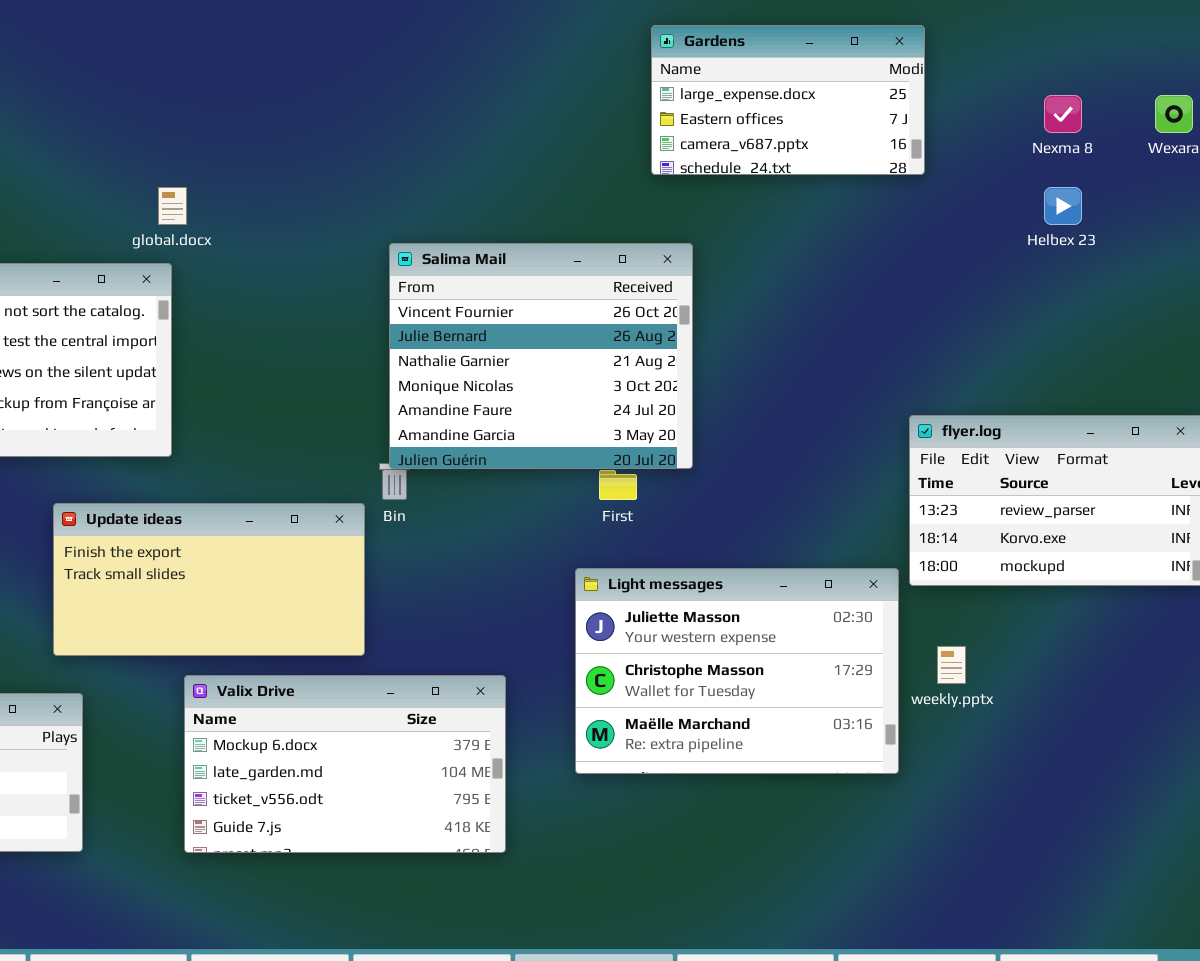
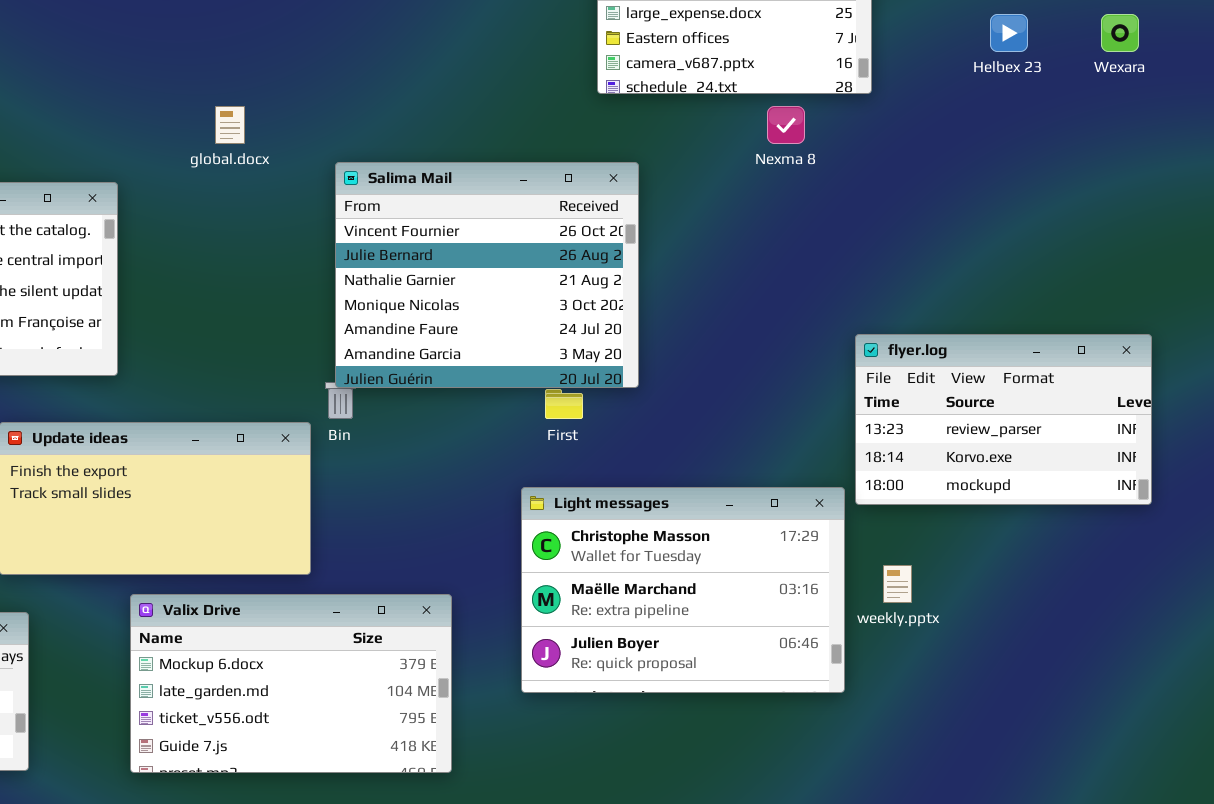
Nexma 8: [1044,95,1082,133] -> [767,106,805,144], moved
global.docx: [158,187,187,225] -> [215,106,245,144], moved
Helbex 23: [1044,187,1082,225] -> [990,14,1028,52], moved
Light messages: [575,568,899,774] -> [521,487,845,693], scrolled down 1 row

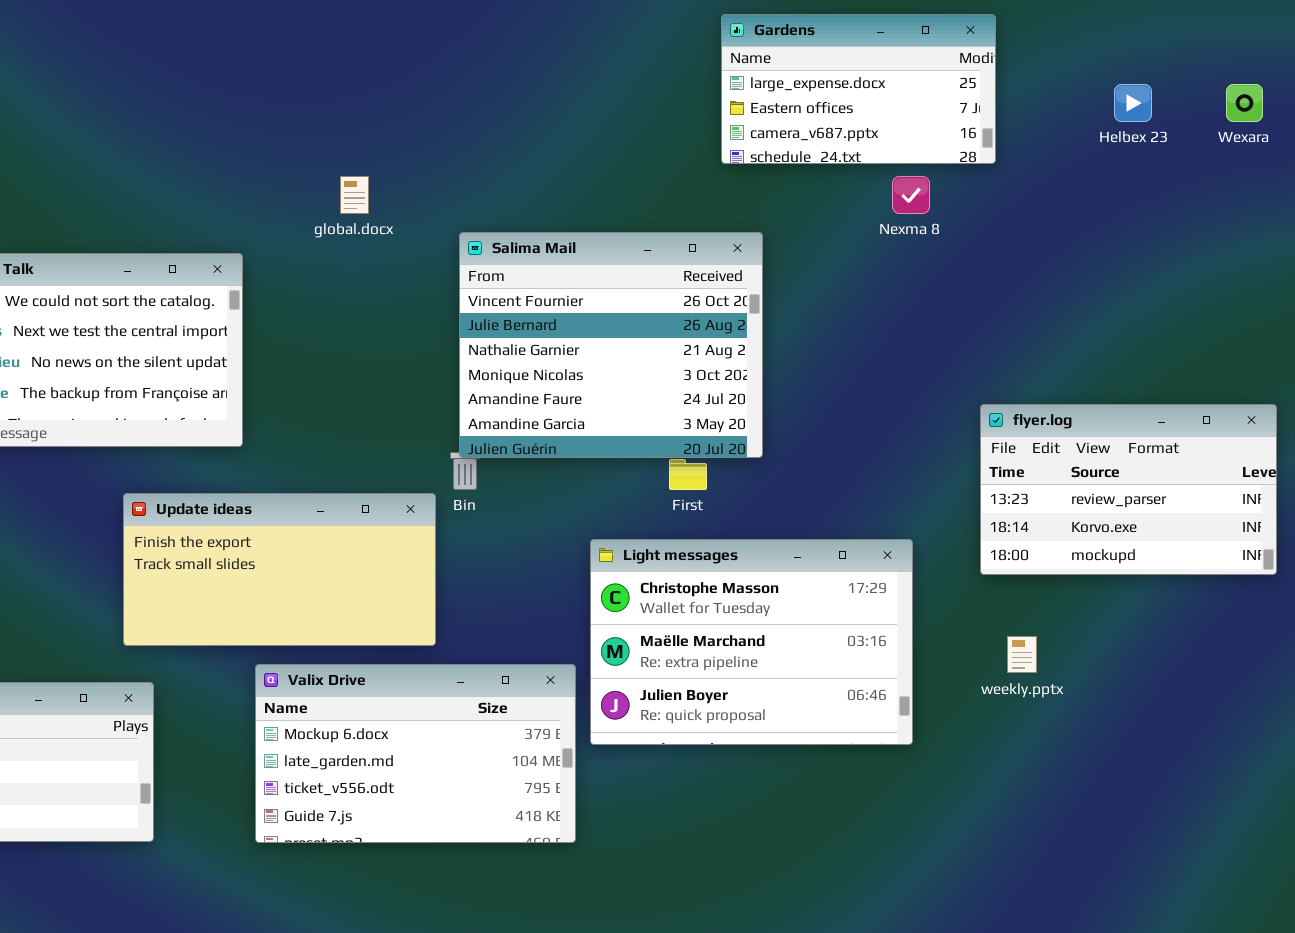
Light messages: [521,487,845,693] -> [590,539,913,745], moved

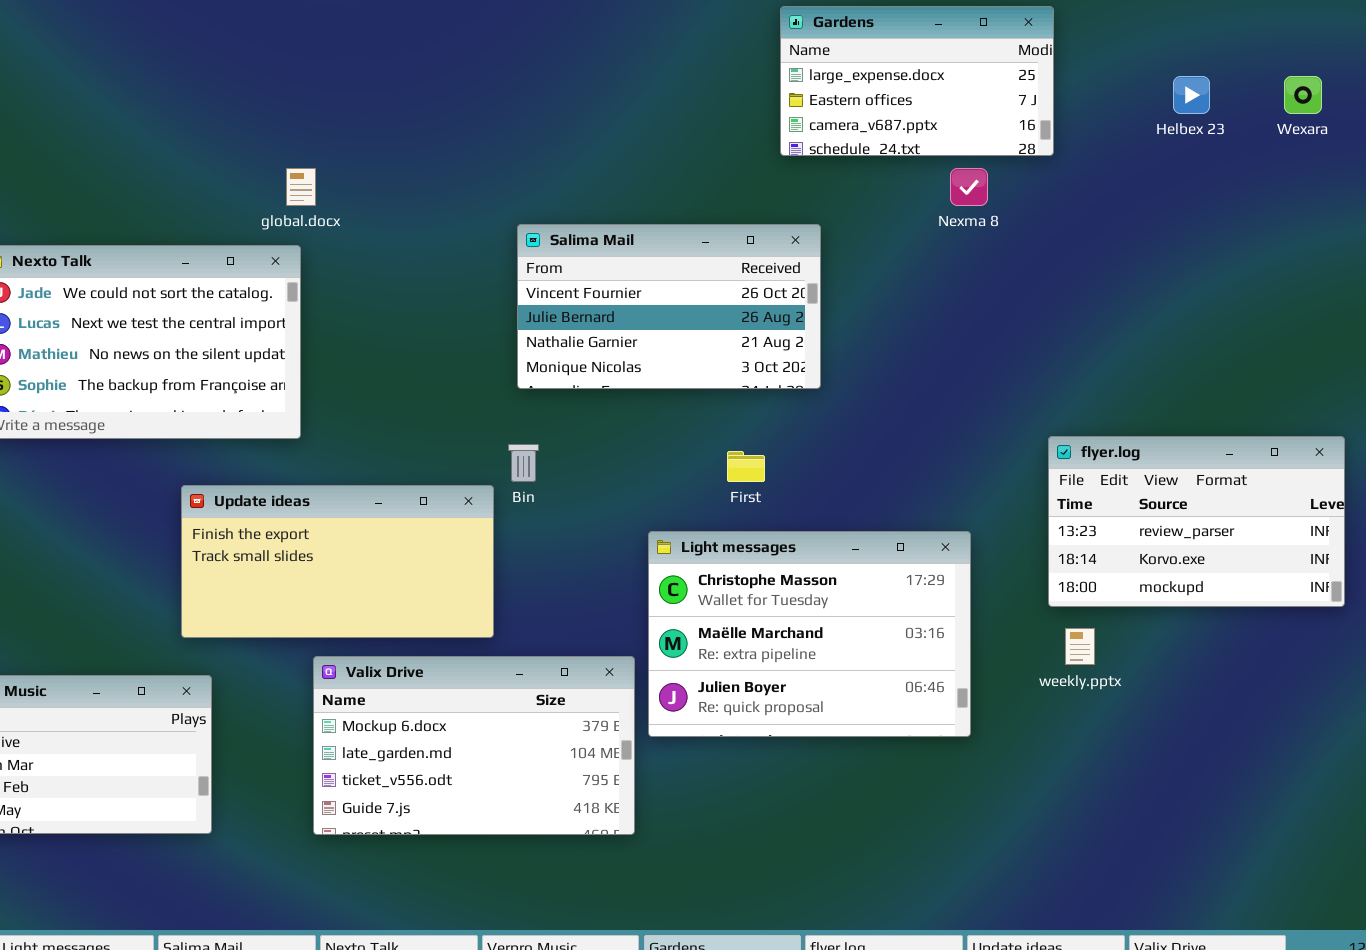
global.docx: [340,176,369,214] -> [286,168,316,206], moved
Salima Mail: [459,232,763,458] -> [517,224,821,389], resized
flyer.log: [980,404,1277,575] -> [1048,436,1345,607], moved

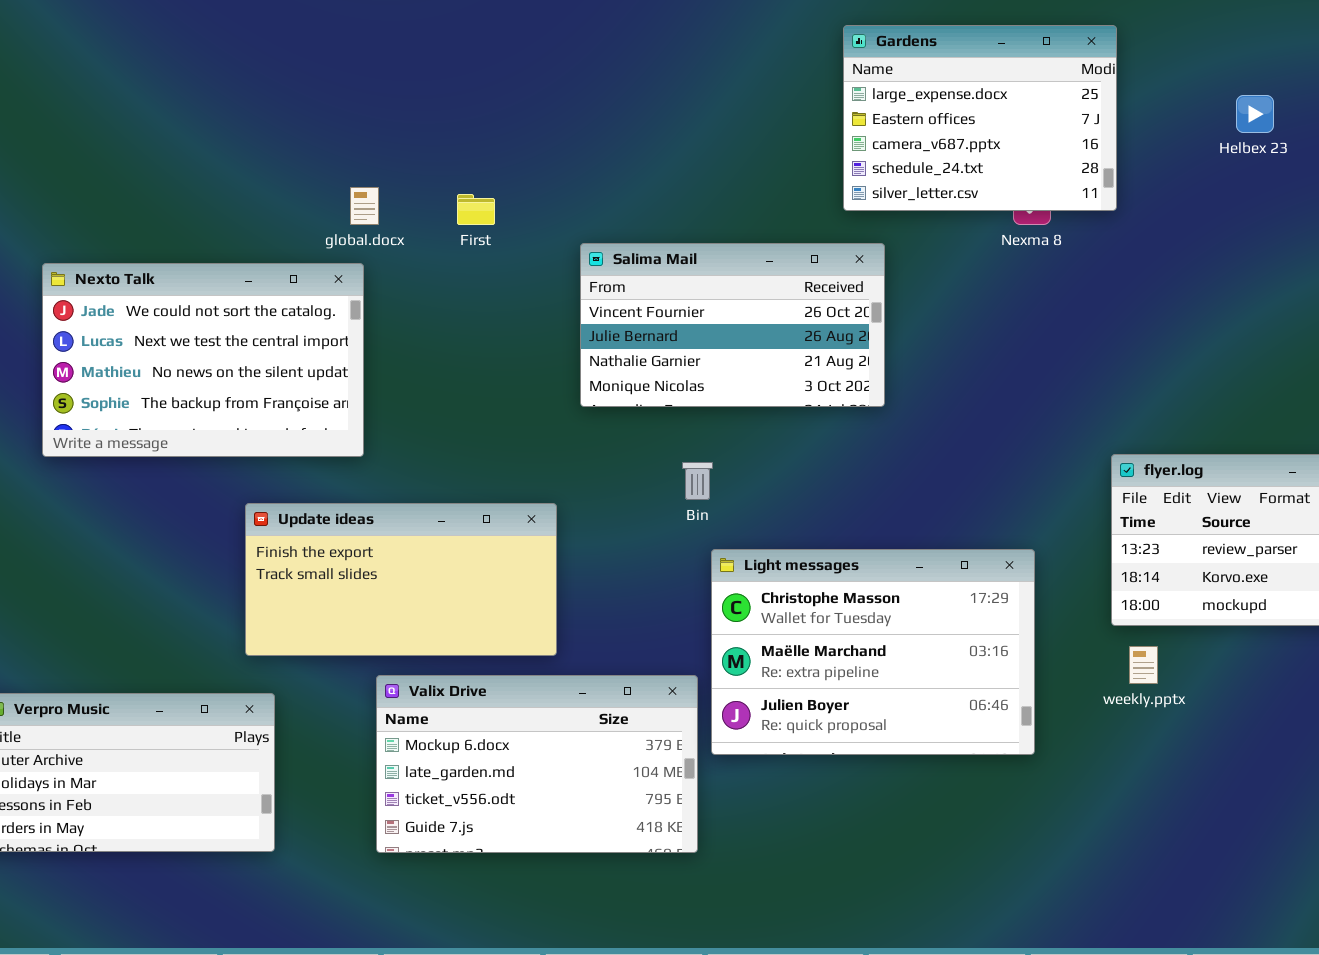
Gardens: [780,6,1054,156] -> [843,25,1117,211], resized
Bin: [508,444,539,482] -> [682,462,713,500], moved
First: [727,451,765,482] -> [457,194,495,225], moved

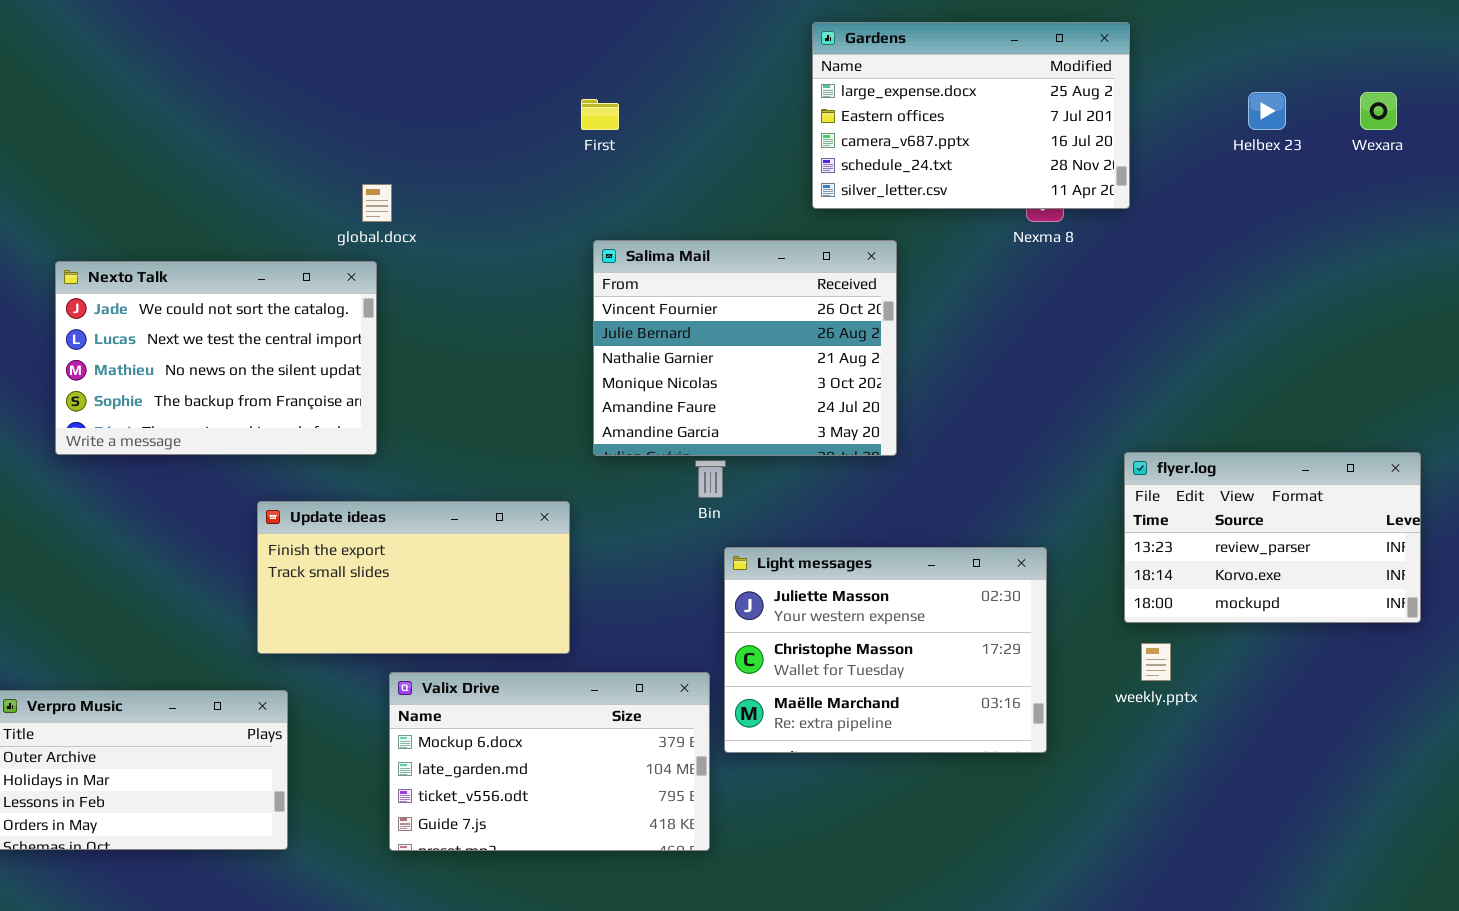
Gardens: [843,25,1117,211] -> [812,22,1130,209], resized
First: [457,194,495,225] -> [581,99,619,130], moved
Salima Mail: [580,243,885,407] -> [593,240,897,456], resized
Light messages: [711,549,1035,755] -> [724,547,1047,753], scrolled up 1 row

